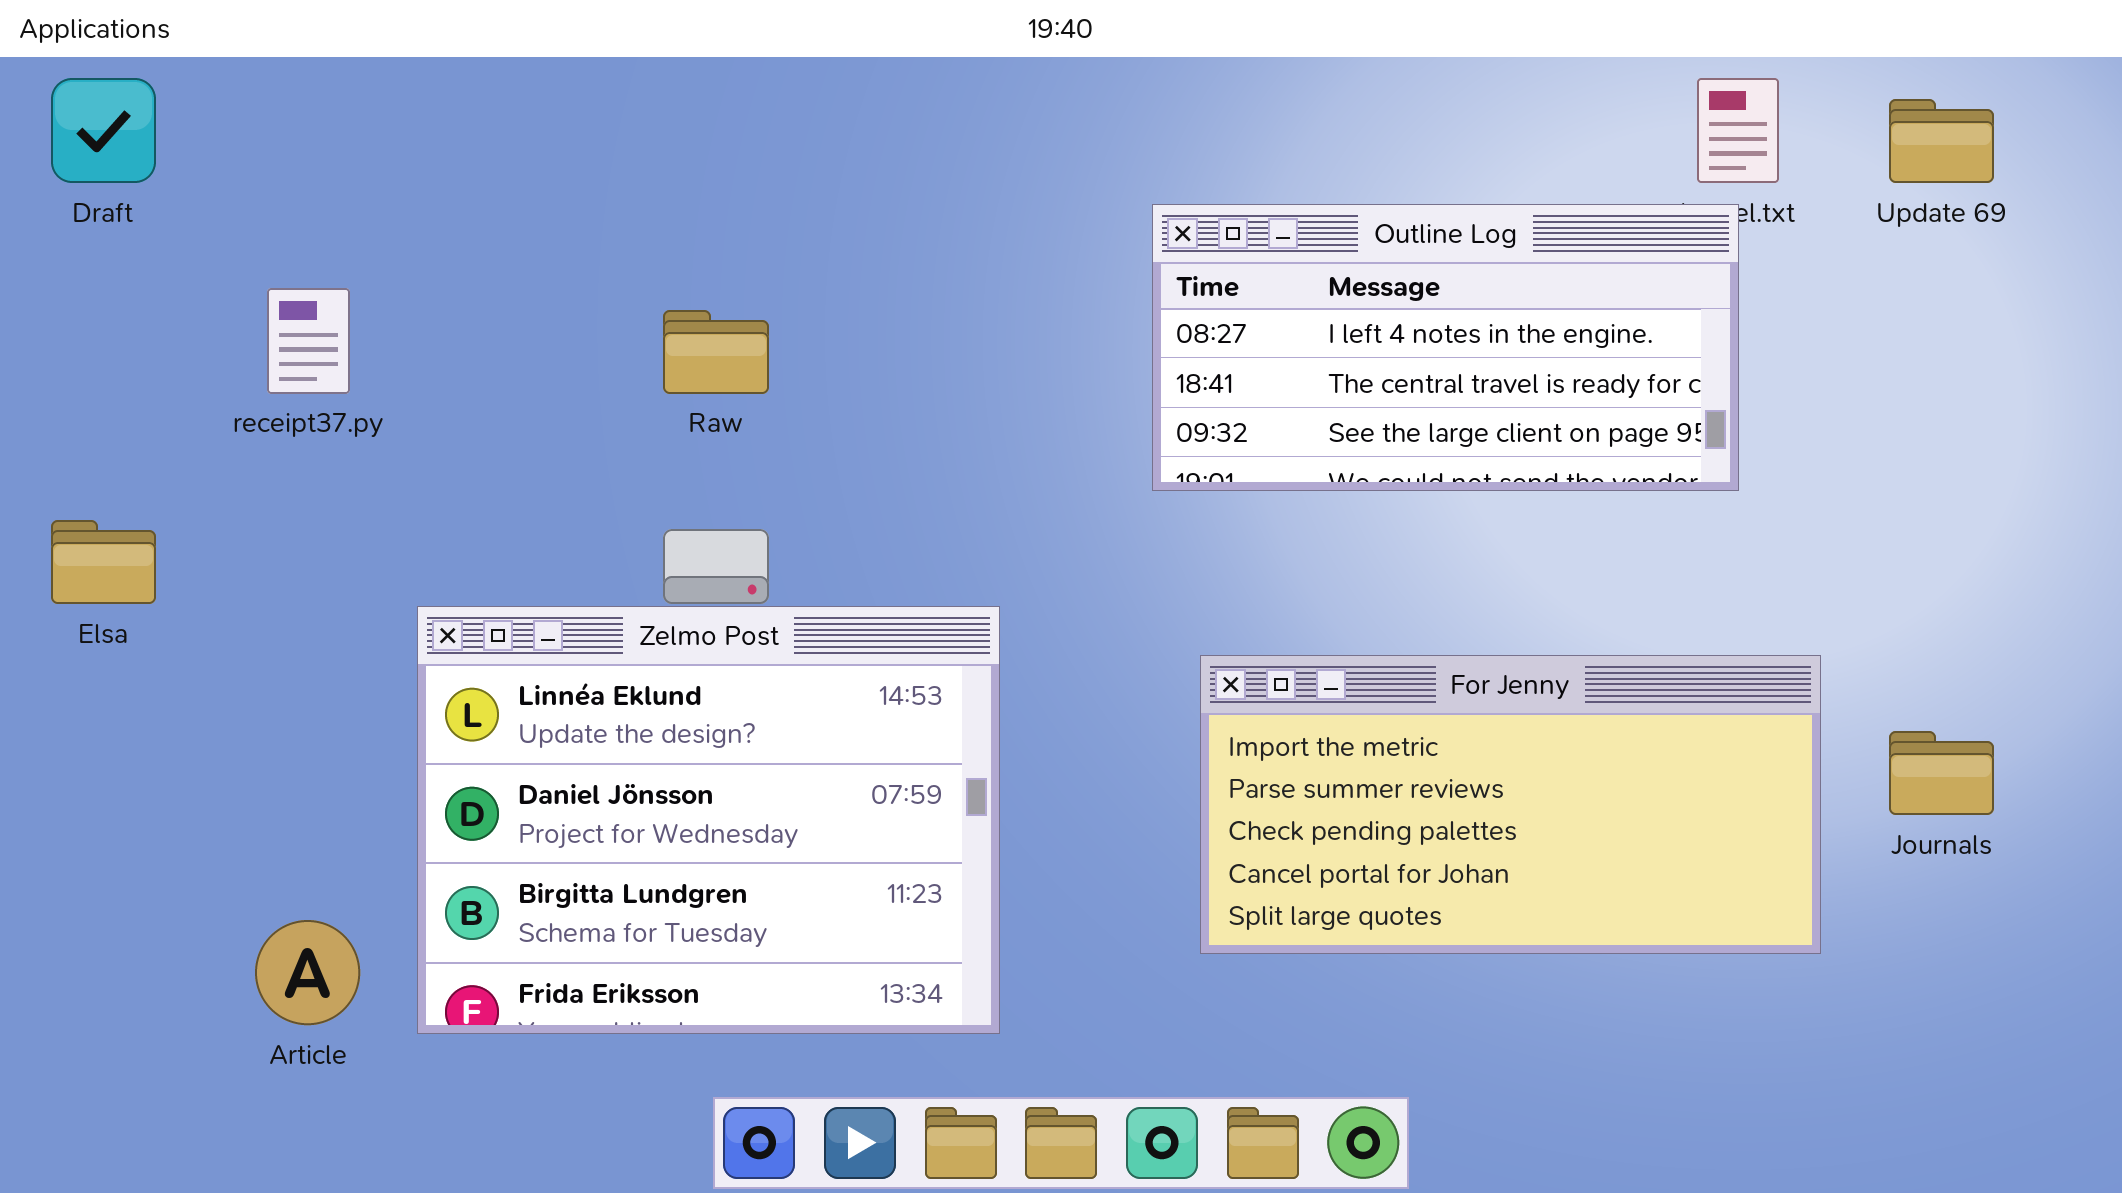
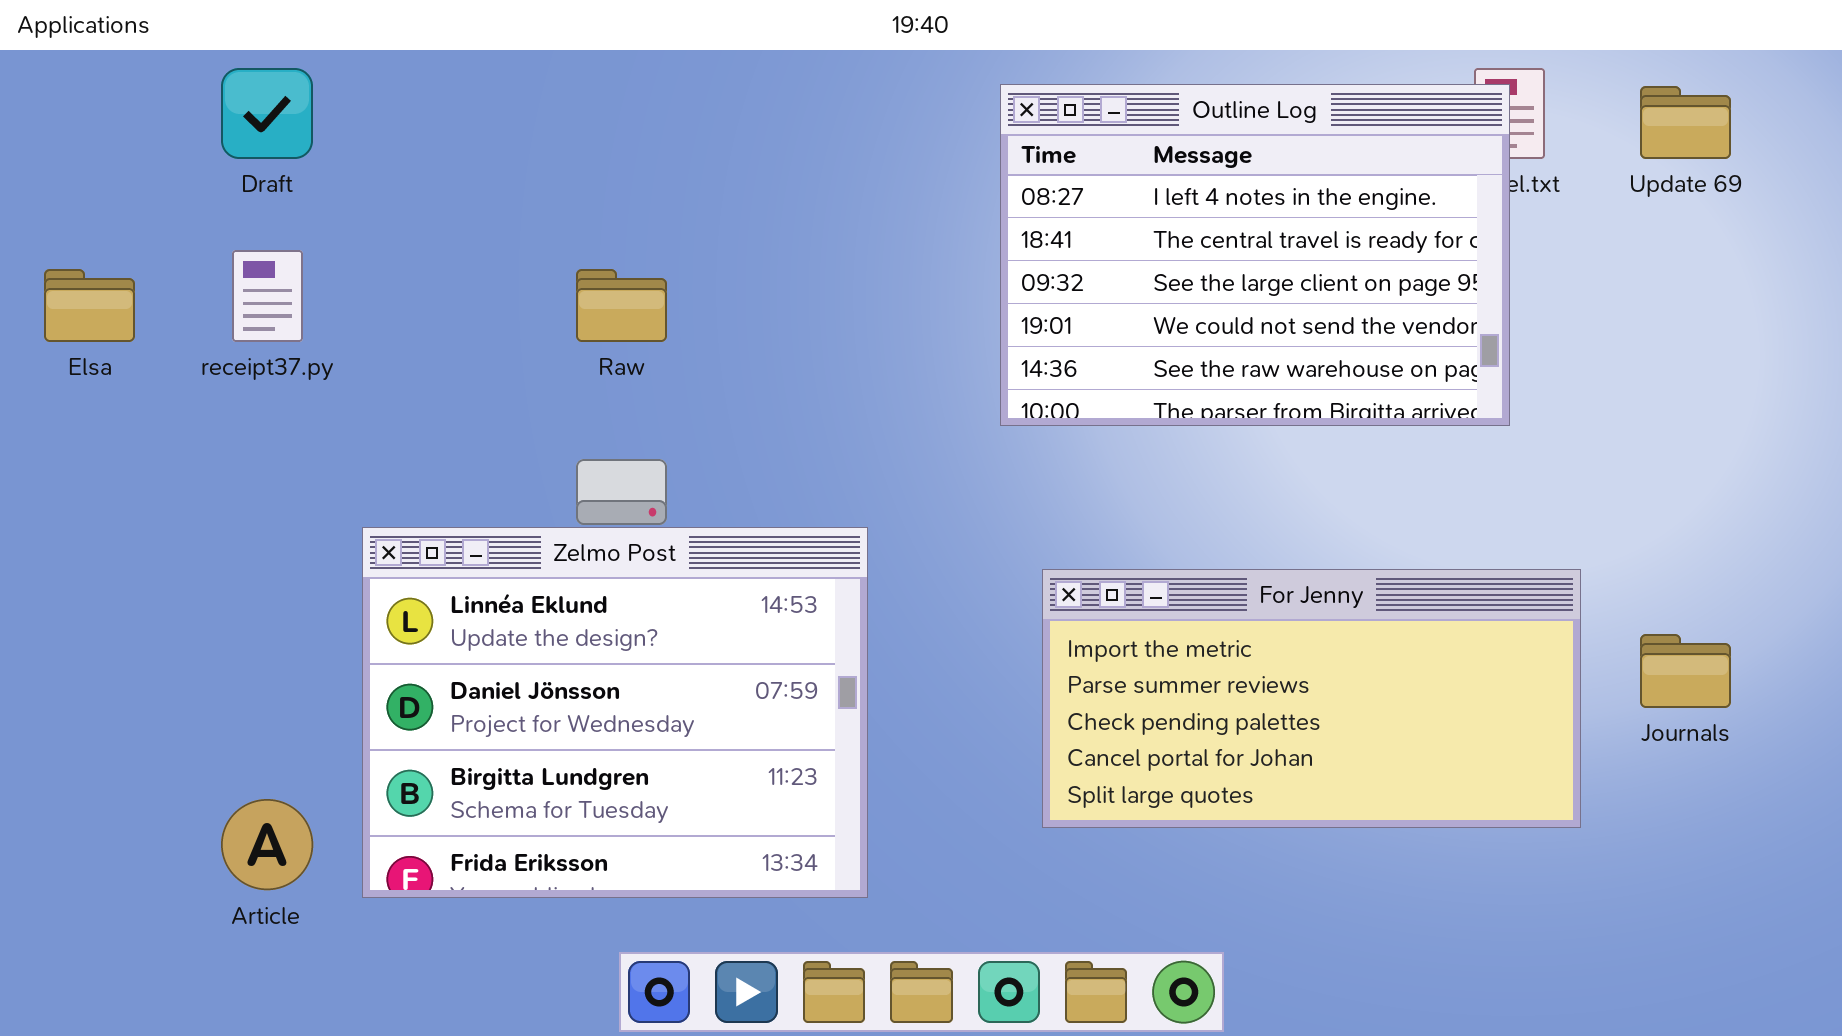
Draft: [51,78,156,183] -> [221,68,313,159], moved
Outline Log: [1152,204,1739,491] -> [1000,84,1510,426], resized
Elsa: [51,520,156,604] -> [44,269,135,342], moved

